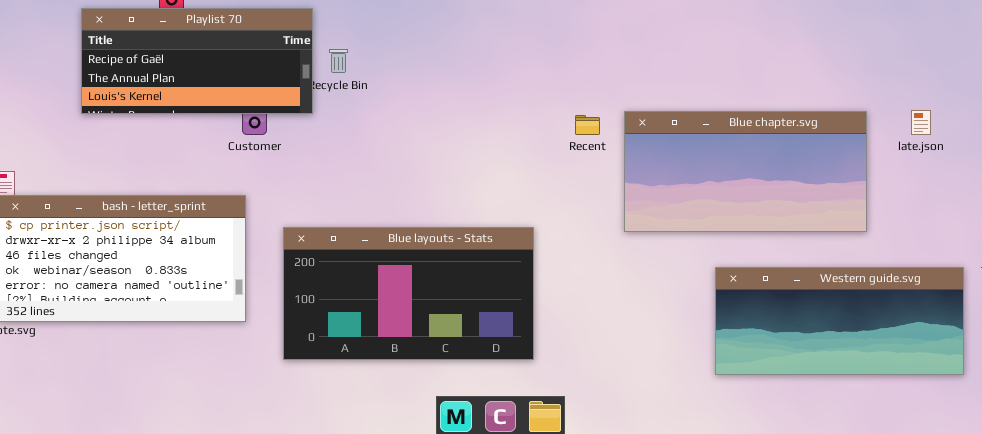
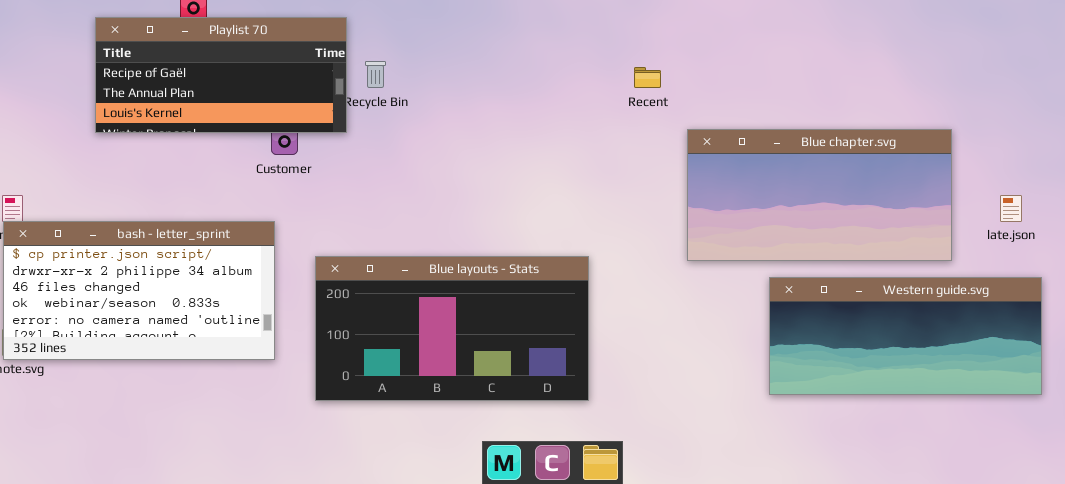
late.json: [911,110,931,135] -> [1000,195,1022,222], moved
Recent: [575,115,600,135] -> [634,67,661,88], moved
Western guide.svg: [715,267,964,375] -> [769,277,1042,395], moved

